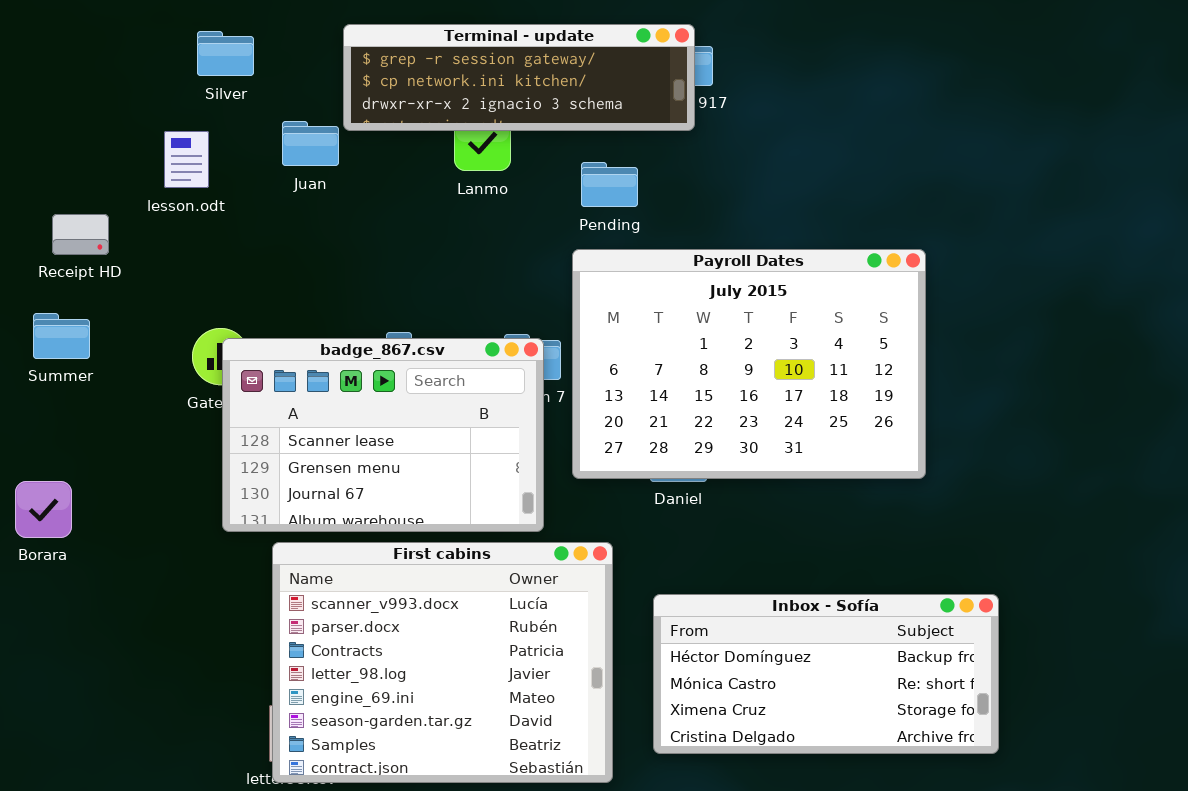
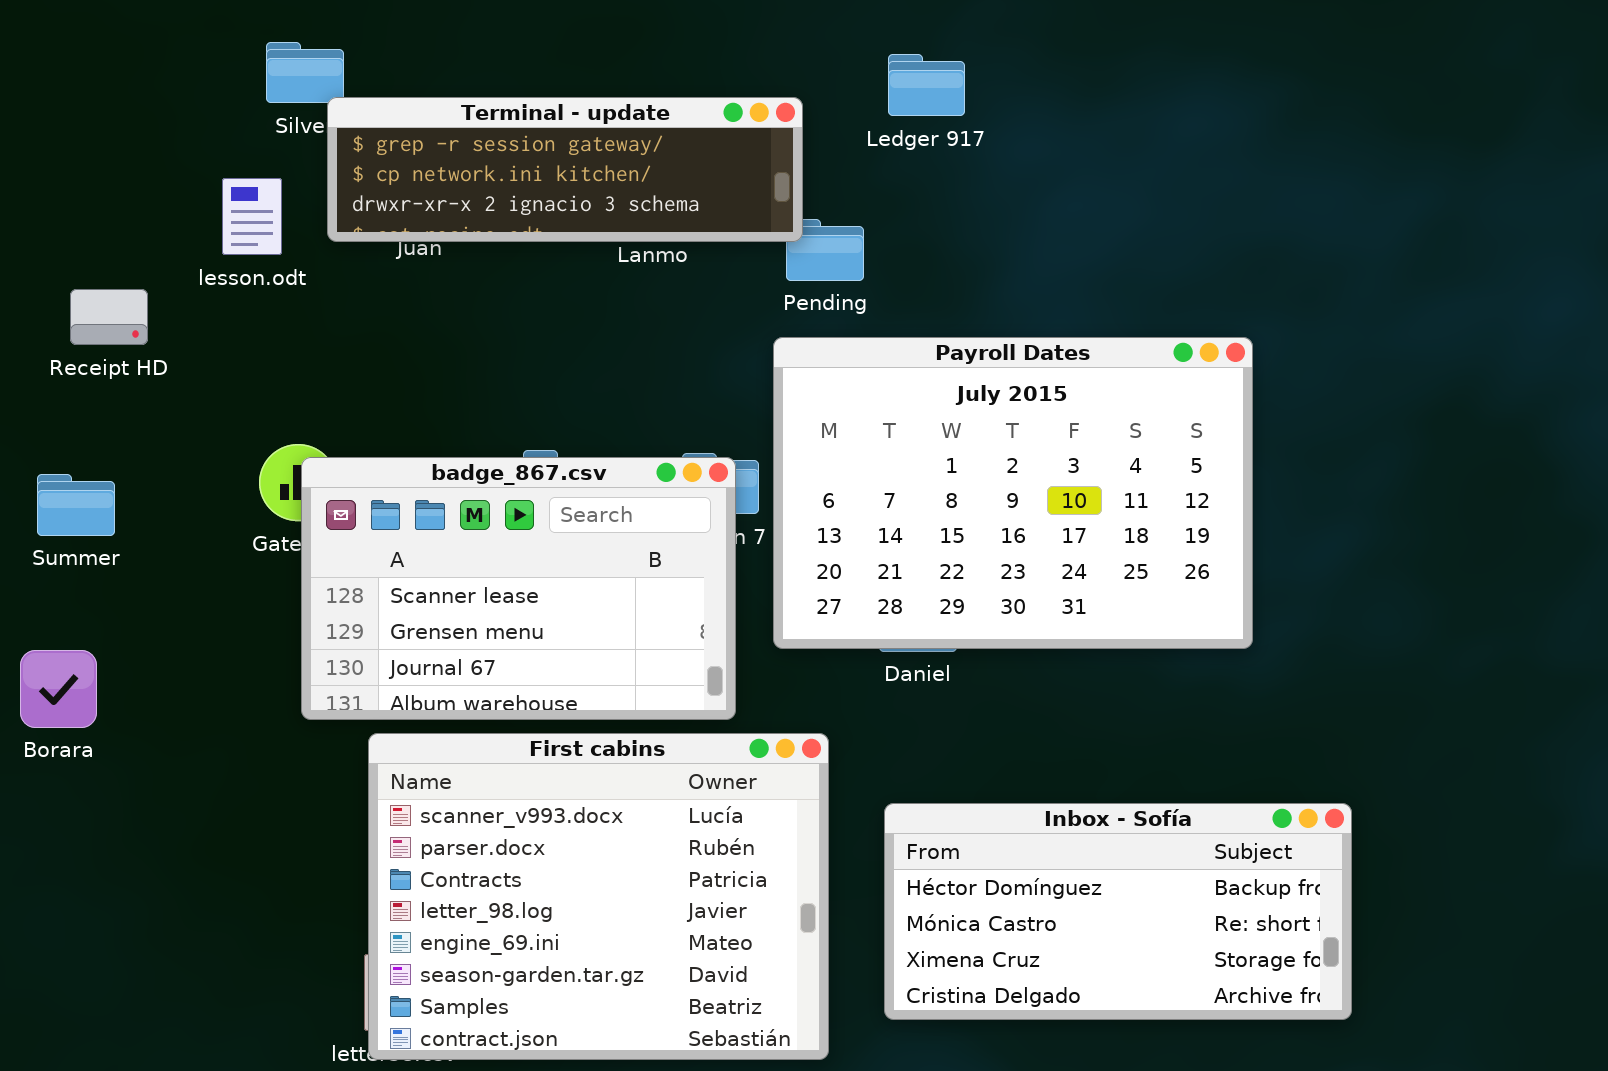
Terminal - update: [343,24,695,131] -> [327,97,803,242], moved
Summer: [33,313,90,359] -> [37,474,115,536], moved

